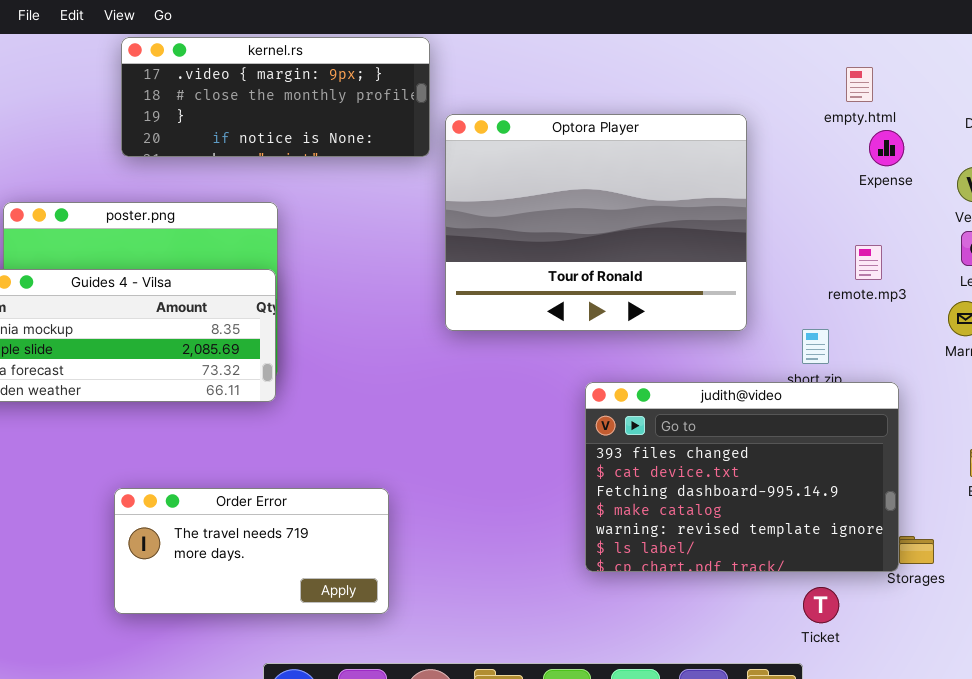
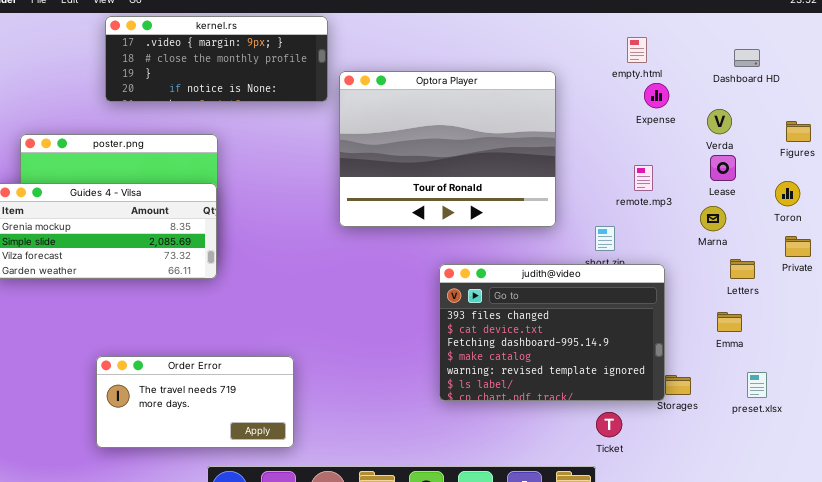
Order Error: [114,488,389,614] -> [96,356,294,448], moved

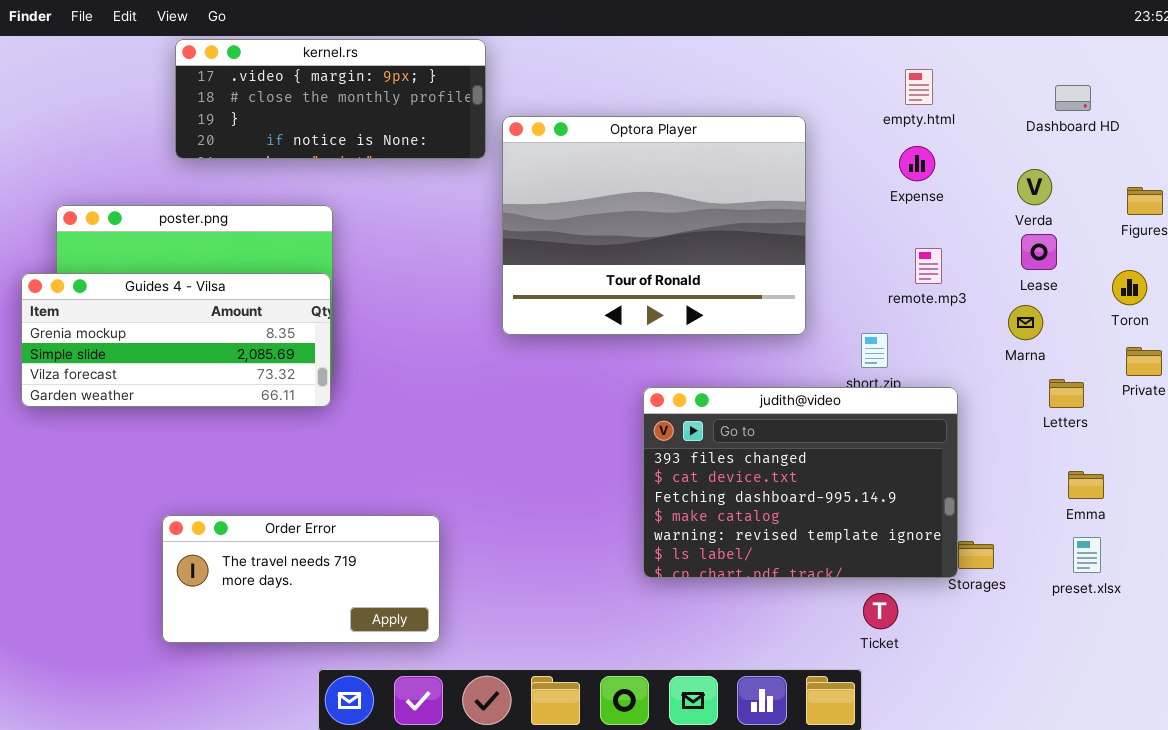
Expense: [644,83,669,108] -> [899,146,935,181], moved
Emma: [717,312,742,332] -> [1068,471,1104,499], moved

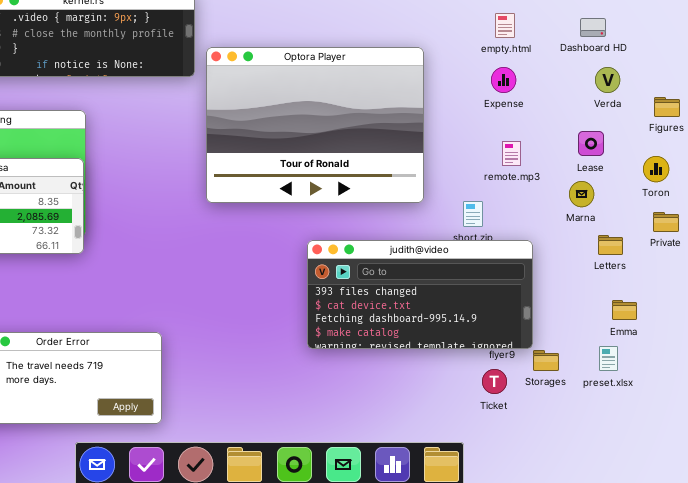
Dashboard HD: [1055,85,1091,111] -> [580,18,606,37], moved
Verda: [1017,169,1052,205] -> [595,67,620,93], moved
judith@video: [643,387,958,578] -> [307,240,533,349], resized
preset.xlsx: [1073,537,1101,573] -> [599,346,618,371], moved
Ticket: [863,593,898,629] -> [482,369,507,394], moved

